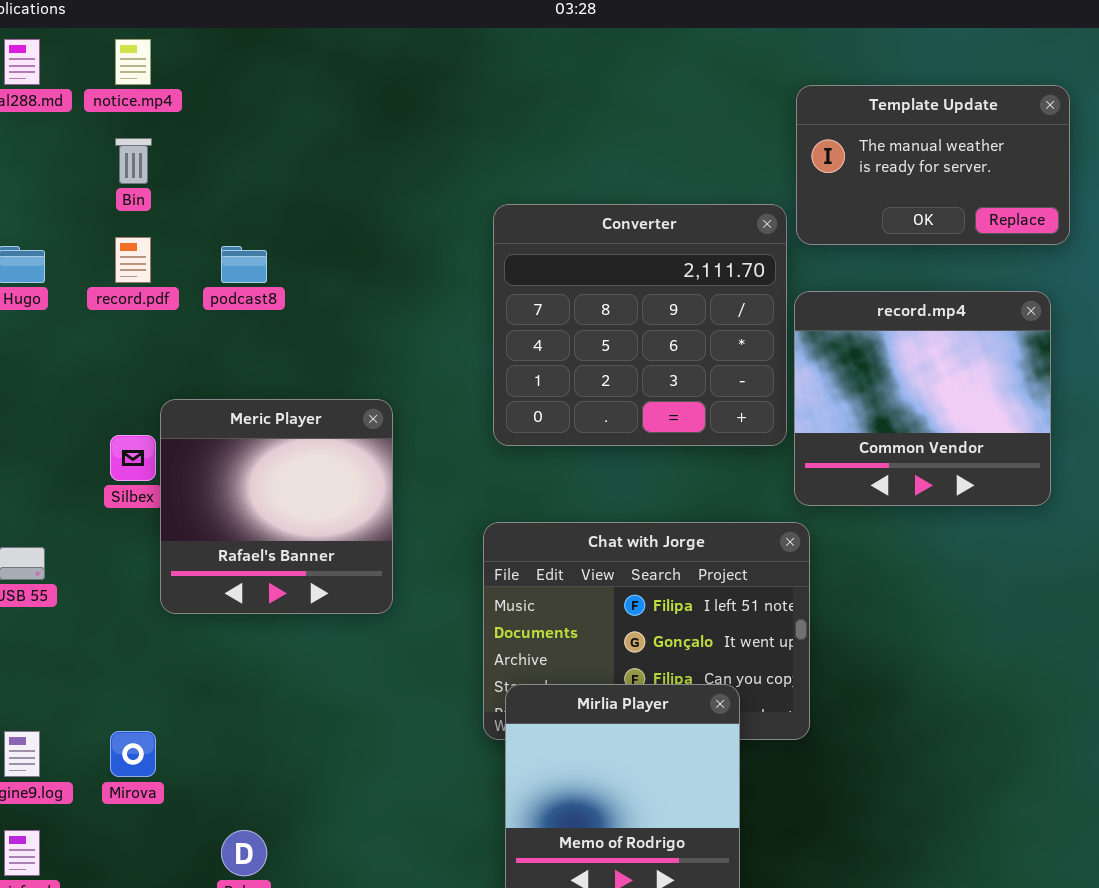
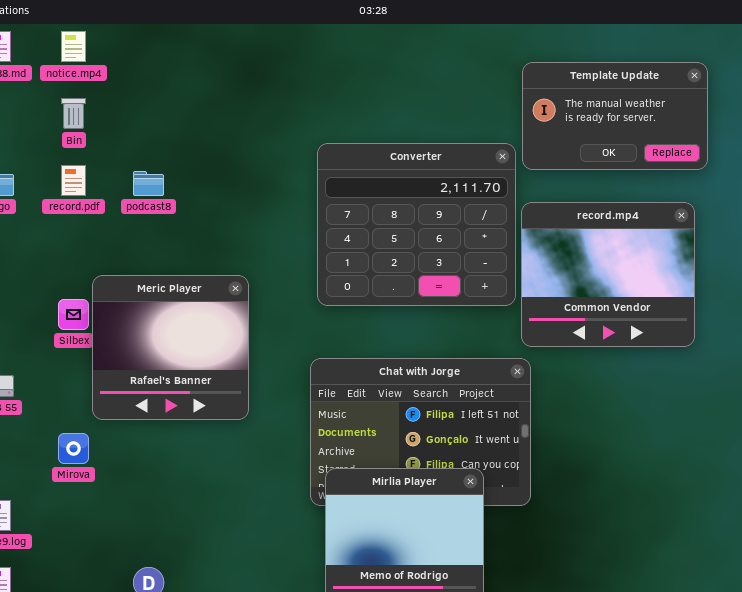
Mirova: [110,731,156,777] -> [58,433,89,464], moved

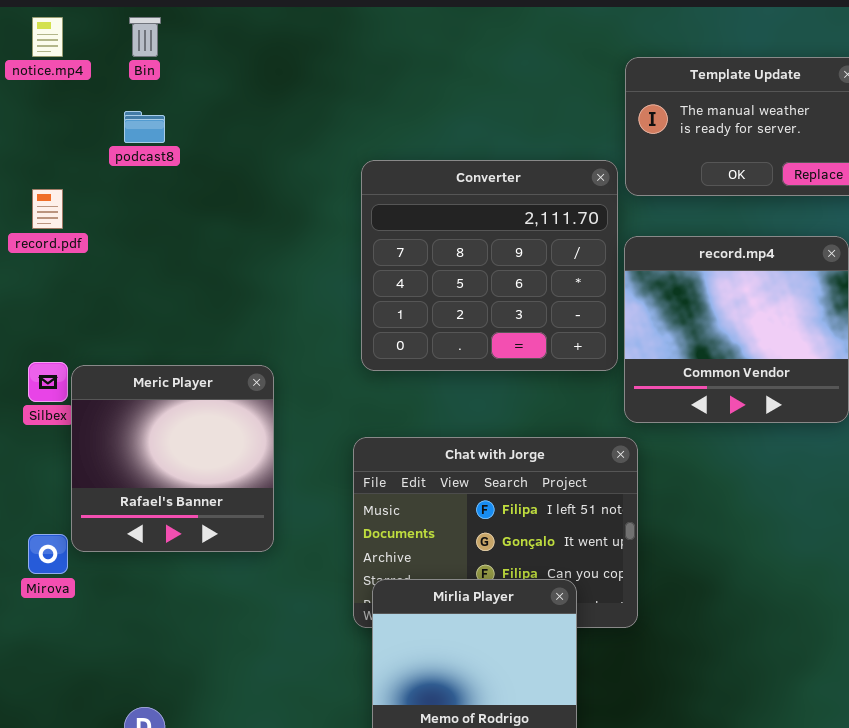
Bin: [61,98,86,129] -> [129,17,161,57], moved
podcast8: [133,171,164,196] -> [124,111,165,143], moved
Meric Player: [92,275,249,420] -> [71,365,274,552], moved

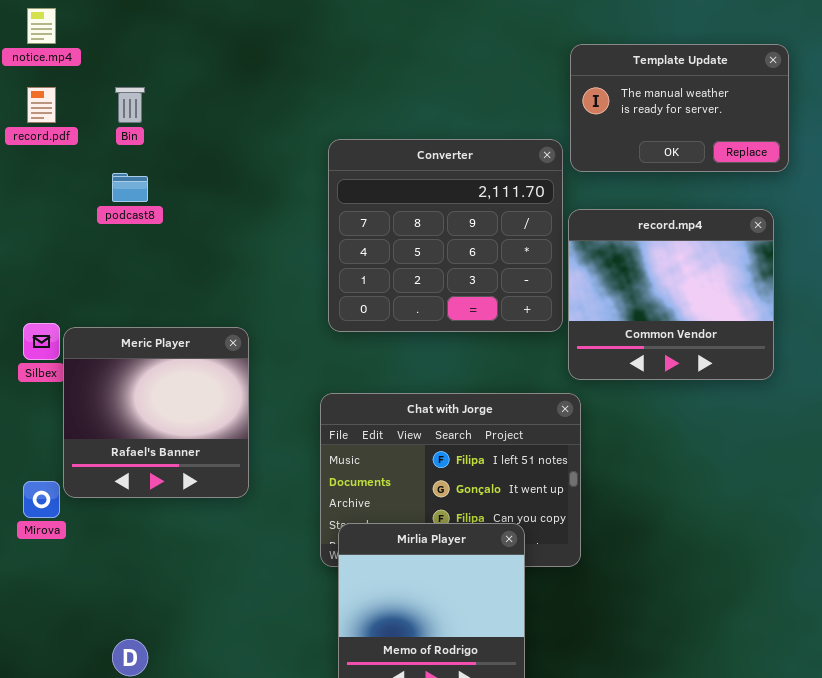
Bin: [129,17,161,57] -> [115,87,145,123], moved
podcast8: [124,111,165,143] -> [112,173,148,202], moved
record.pdf: [32,189,63,229] -> [27,87,56,123], moved

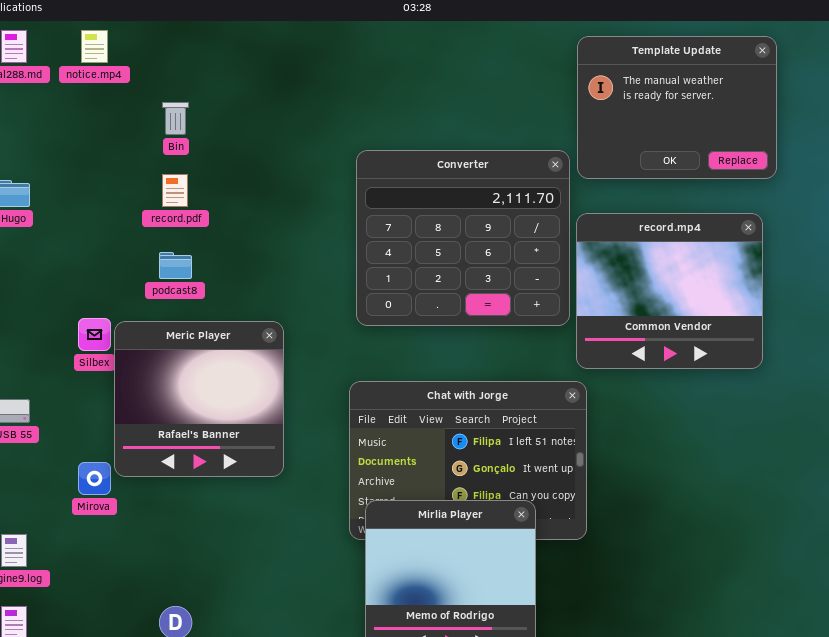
Template Update: [570,44,789,172] -> [577,36,777,179], resized
record.pdf: [27,87,56,123] -> [162,174,188,207], moved
podcast8: [112,173,148,202] -> [159,252,192,279], moved

